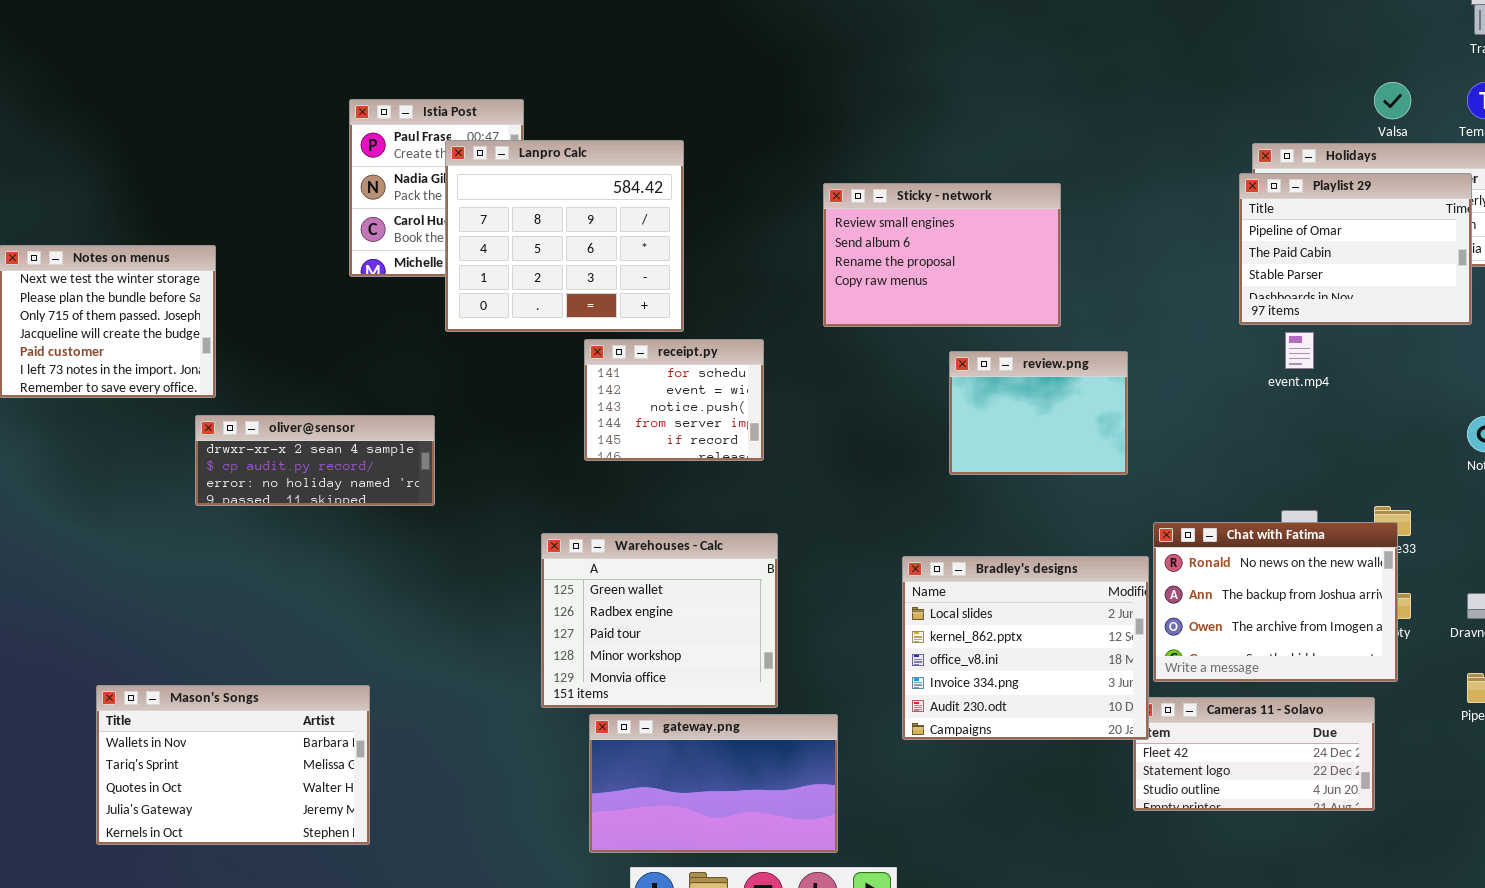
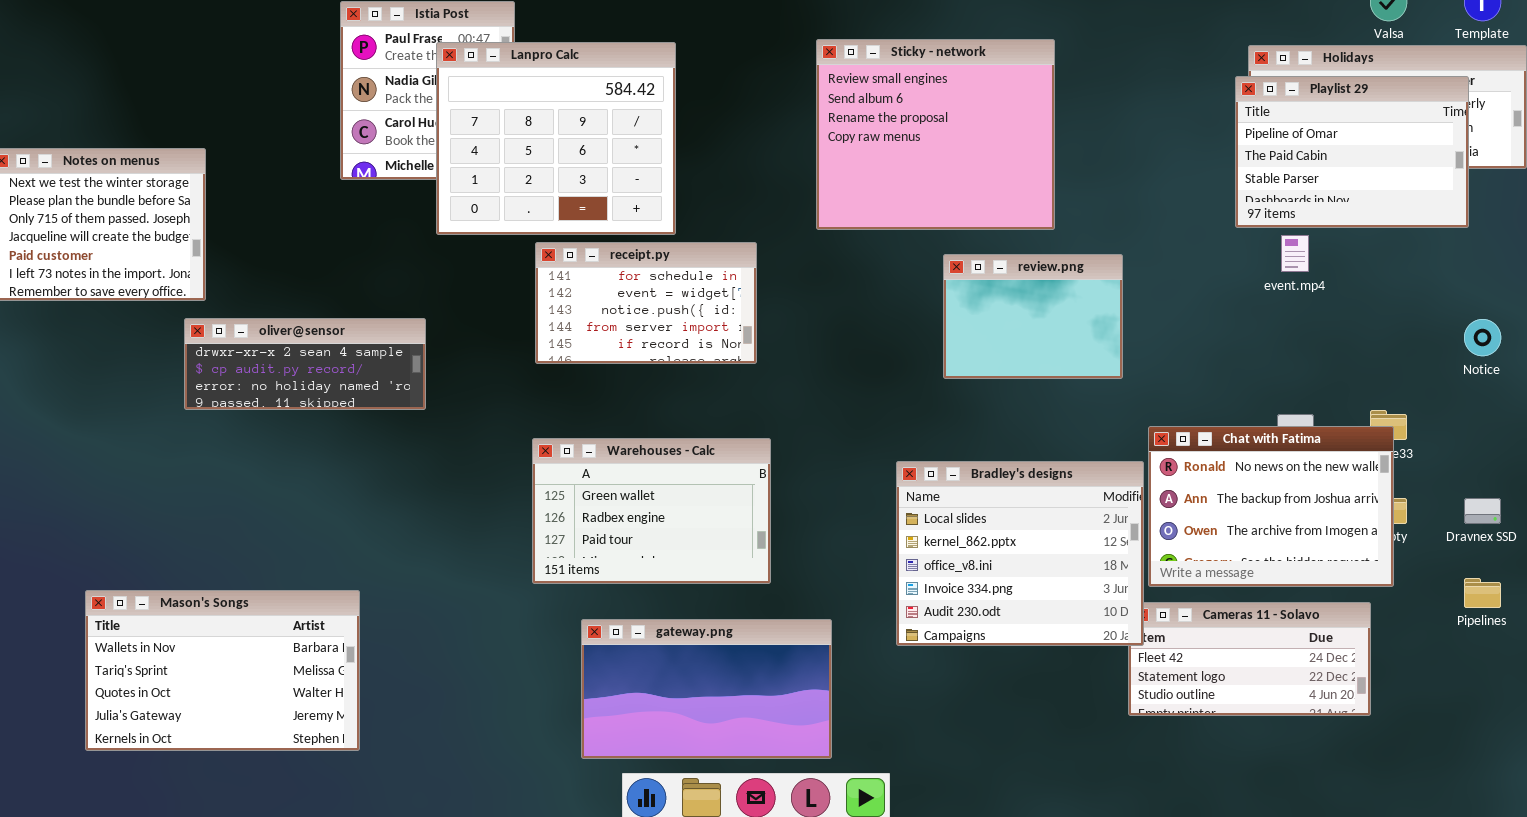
Sticky - network: [823,183,1061,327] -> [816,39,1055,230], resized
receipt.py: [584,339,764,461] -> [535,242,757,364], resized
Warehouses - Calc: [541,533,778,708] -> [532,438,771,584], resized

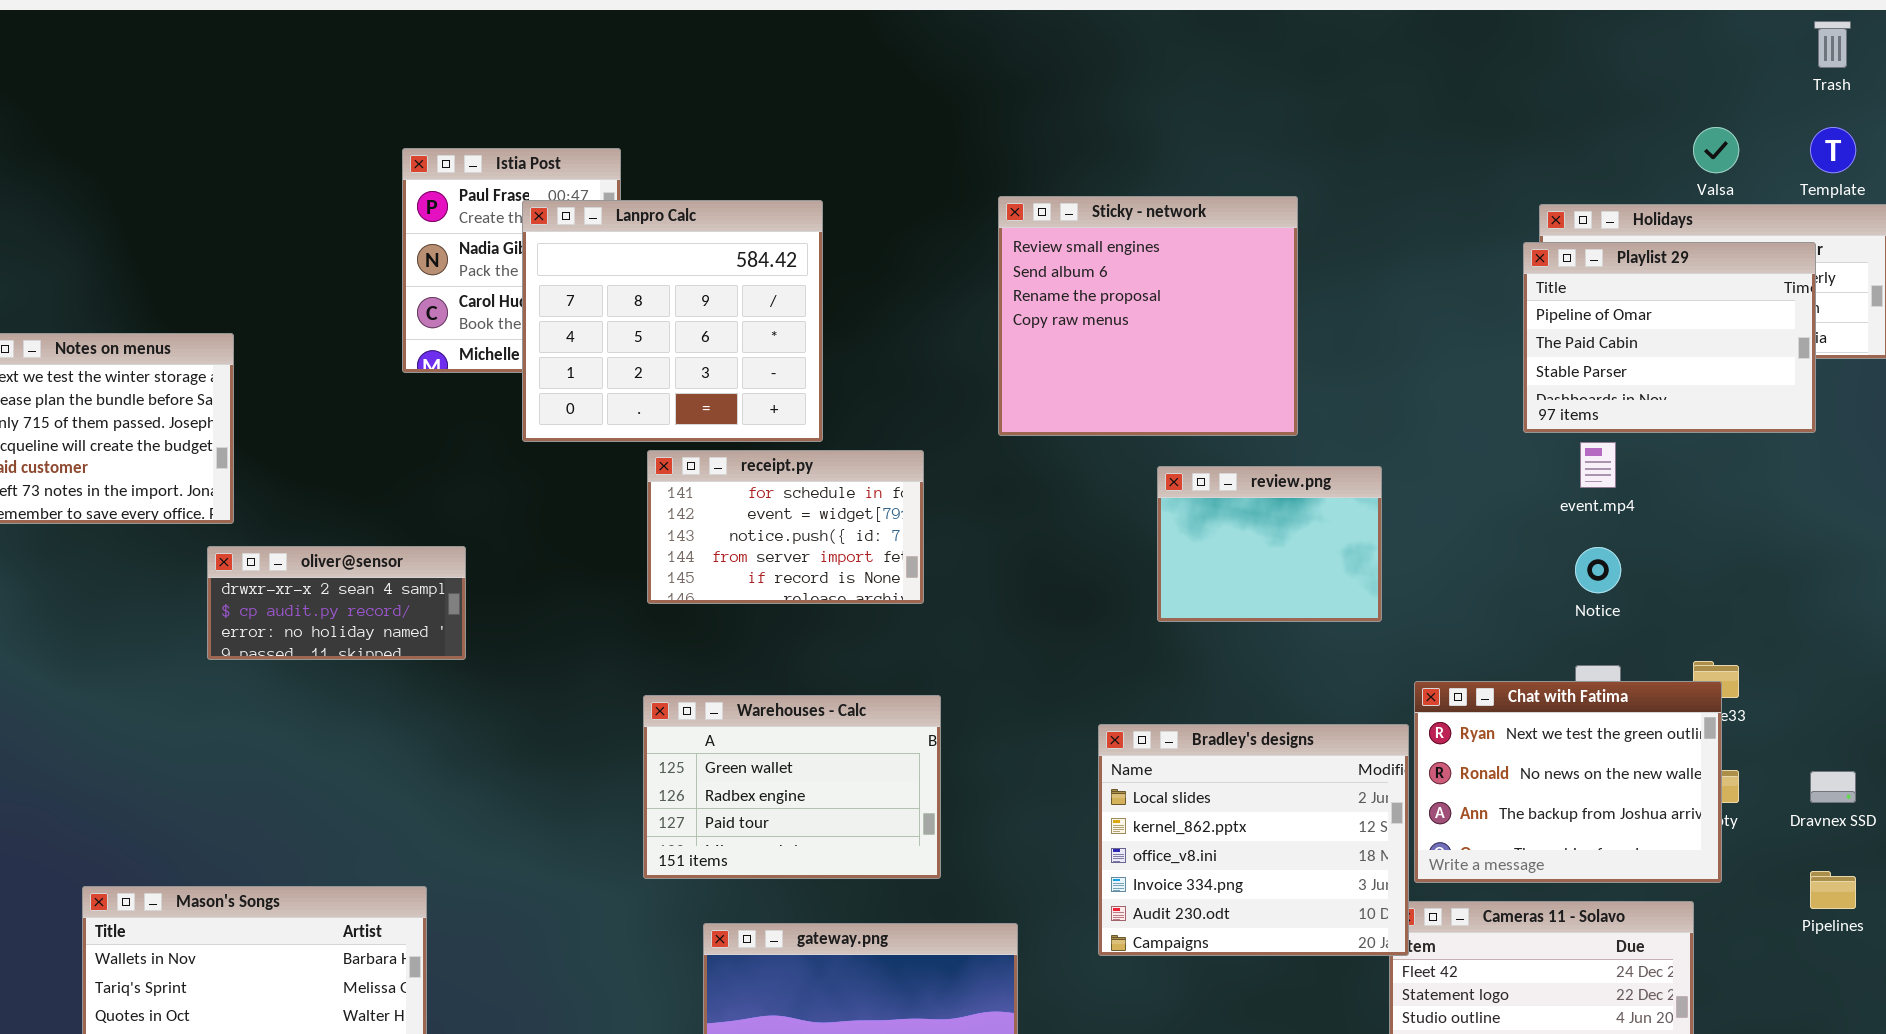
oliver@sensor: [184,318,426,410] -> [207,546,466,660], resized
Notice: [1464,319,1501,356] -> [1575,547,1621,593], moved
Chat with Fatima: [1148,426,1394,587] -> [1414,681,1722,883], scrolled up 1 row

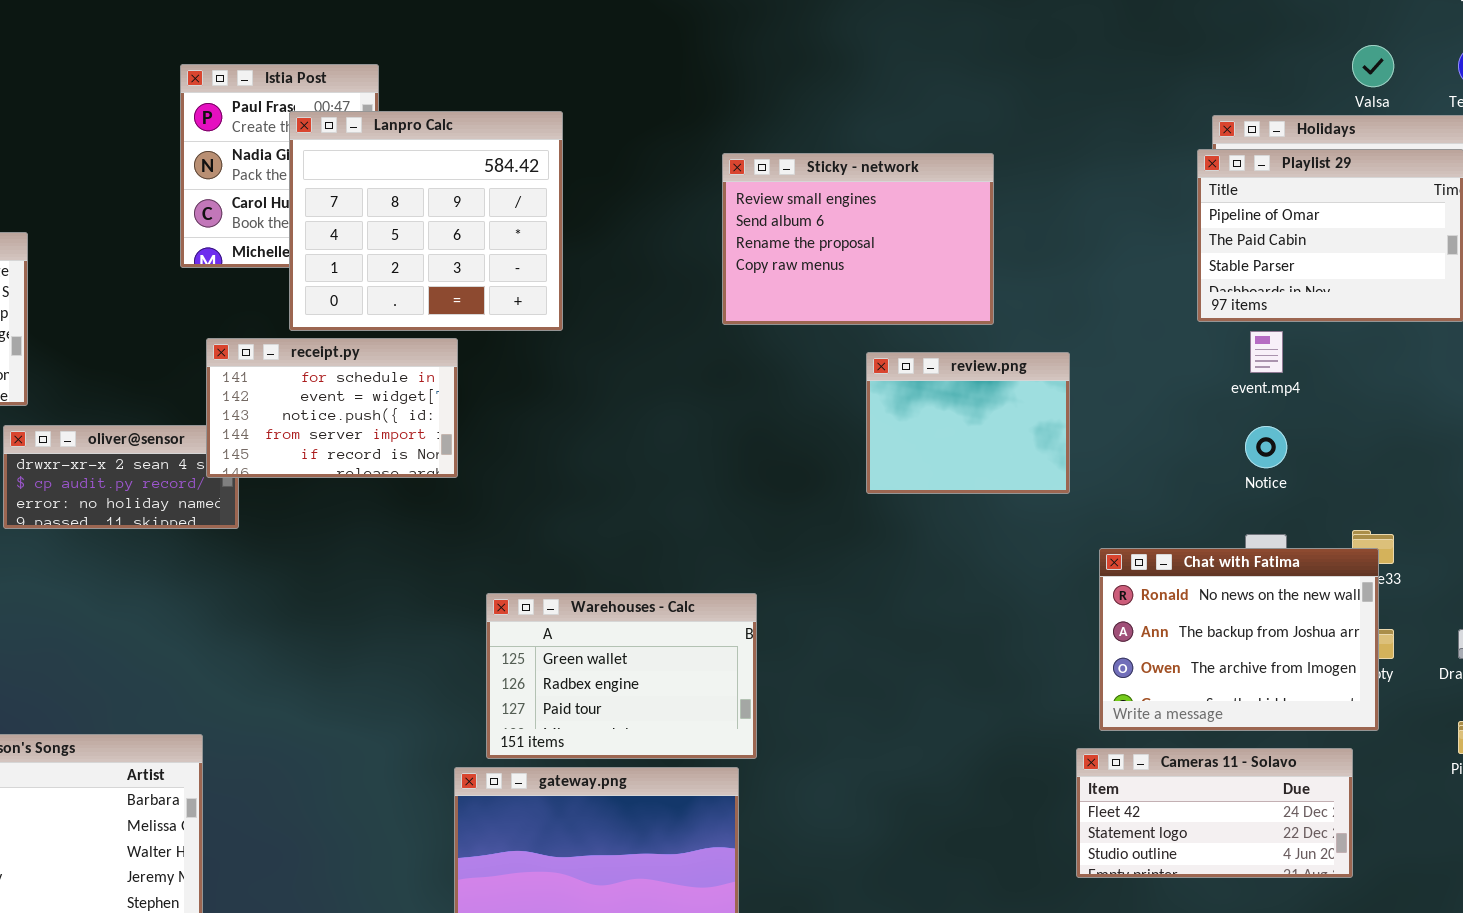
Sticky - network: [998,196,1298,436] -> [722,153,994,325], resized
receipt.py: [647,450,924,604] -> [206,338,458,478], moved
Chat with Fatima: [1414,681,1722,883] -> [1099,548,1379,731], scrolled down 1 row
Warehouses - Calc: [643,695,941,879] -> [486,593,757,759], moved
Bradley's designs: [1098,724,1409,956] -> none, closed

